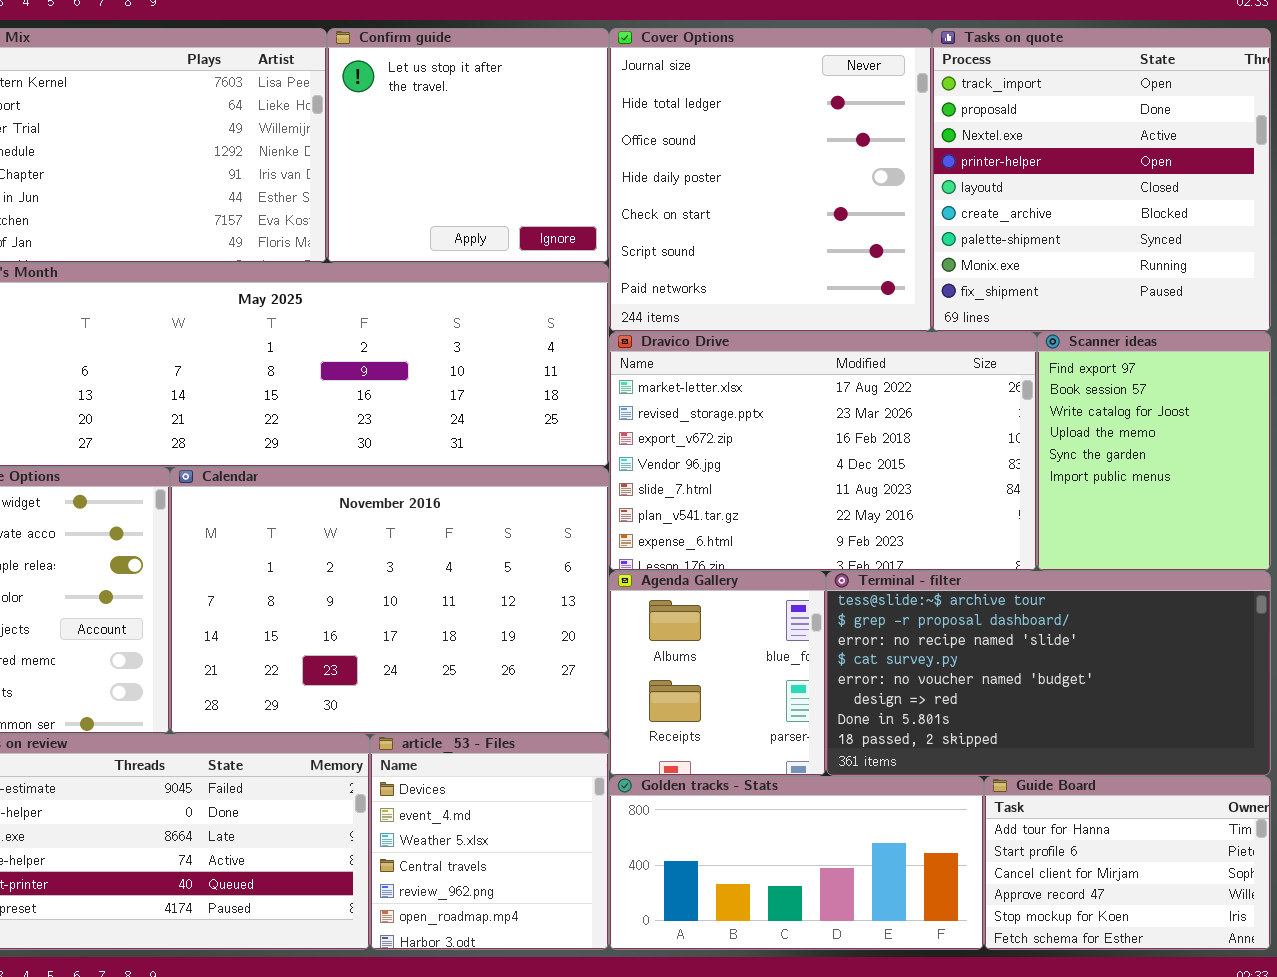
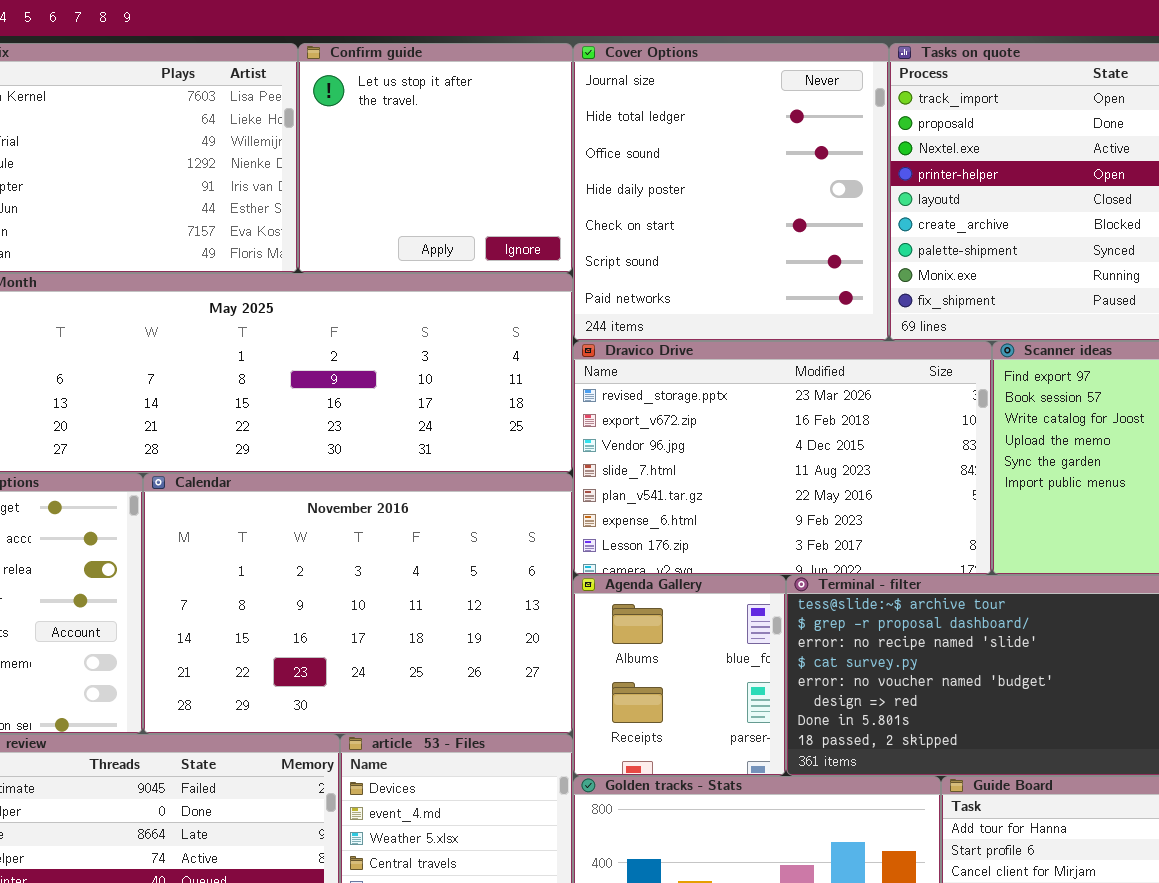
Dravico Drive: [609,332,1037,571] -> [573,341,992,575], scrolled down 1 row

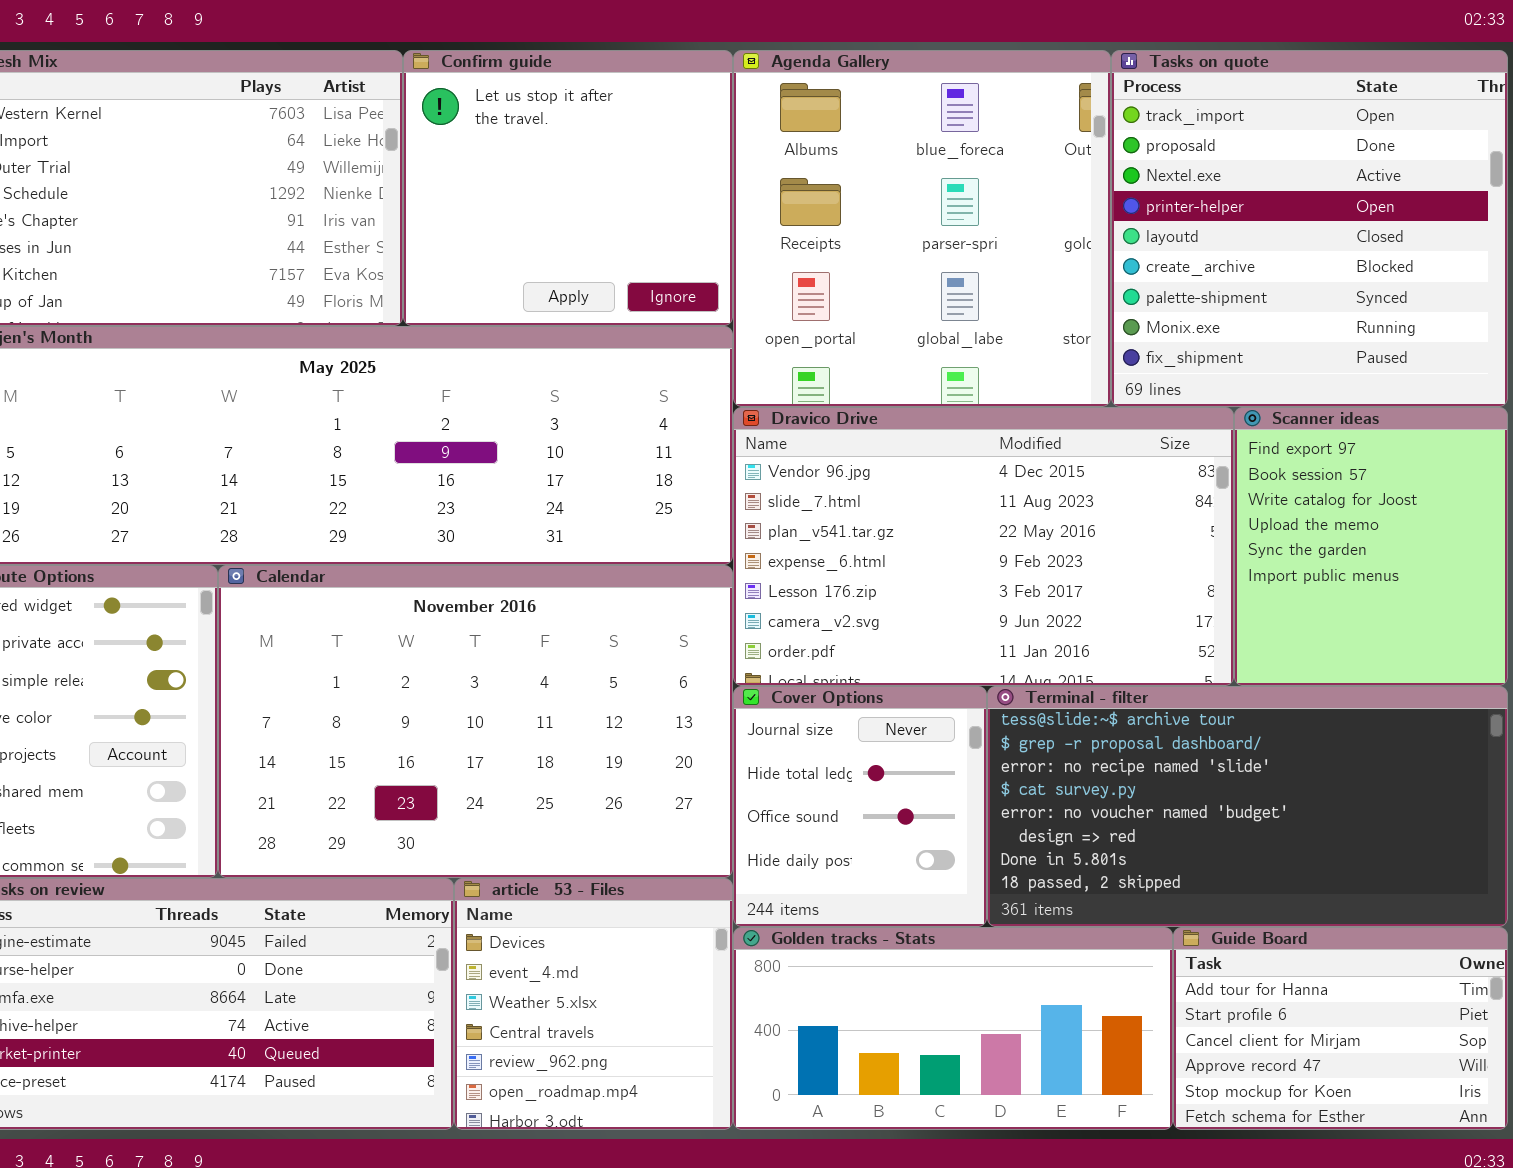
Cover Options: [573,43,889,341] -> [733,686,987,927], moved, resized
Dravico Drive: [573,341,992,575] -> [733,407,1234,686], scrolled down 2 rows
Agenda Gallery: [573,575,786,776] -> [733,50,1111,407], moved, resized

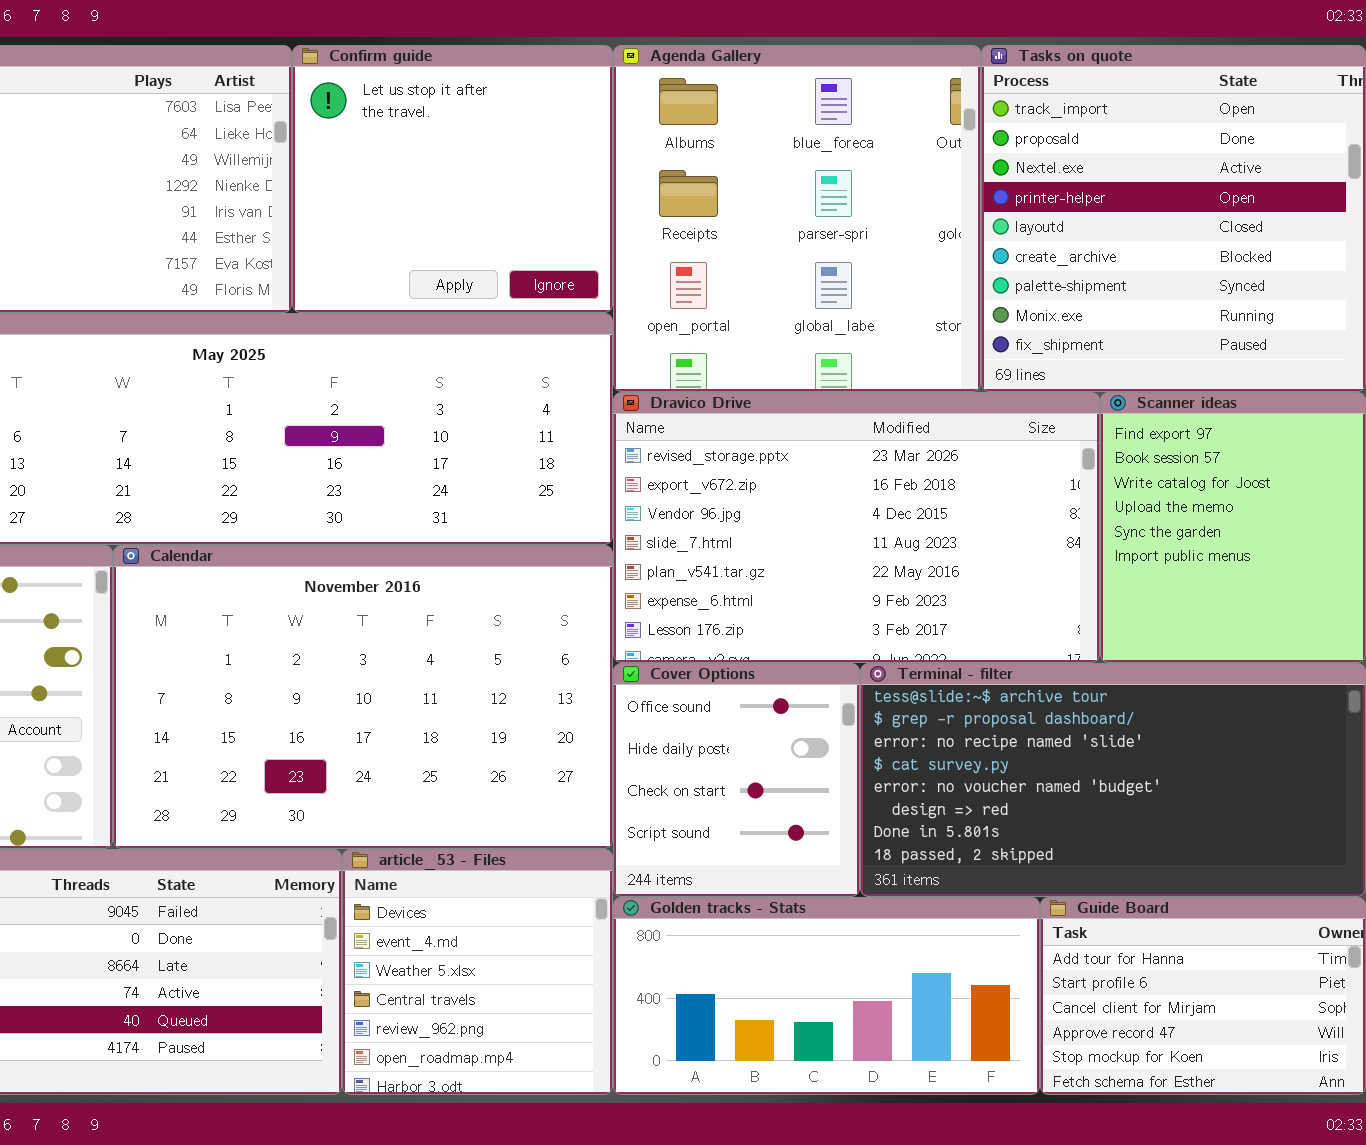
Dravico Drive: [733,407,1234,686] -> [613,392,1100,663], scrolled up 2 rows
Cover Options: [733,686,987,927] -> [613,663,860,897], scrolled down 2 rows

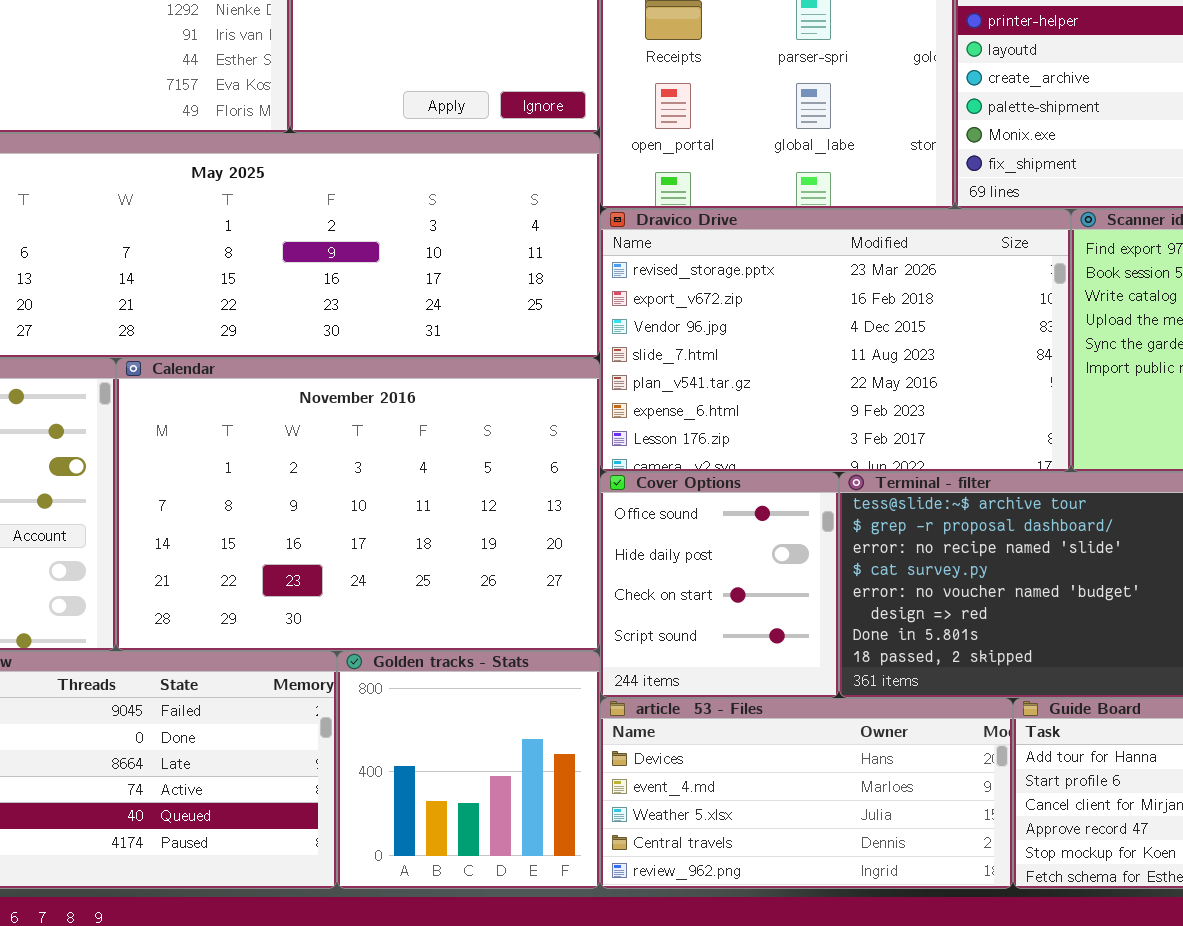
article_53 - Files: [342,849,613,1095] -> [600,698,1013,889], moved, resized
Golden tracks - Stats: [613,897,1040,1095] -> [337,651,600,889], moved, resized

